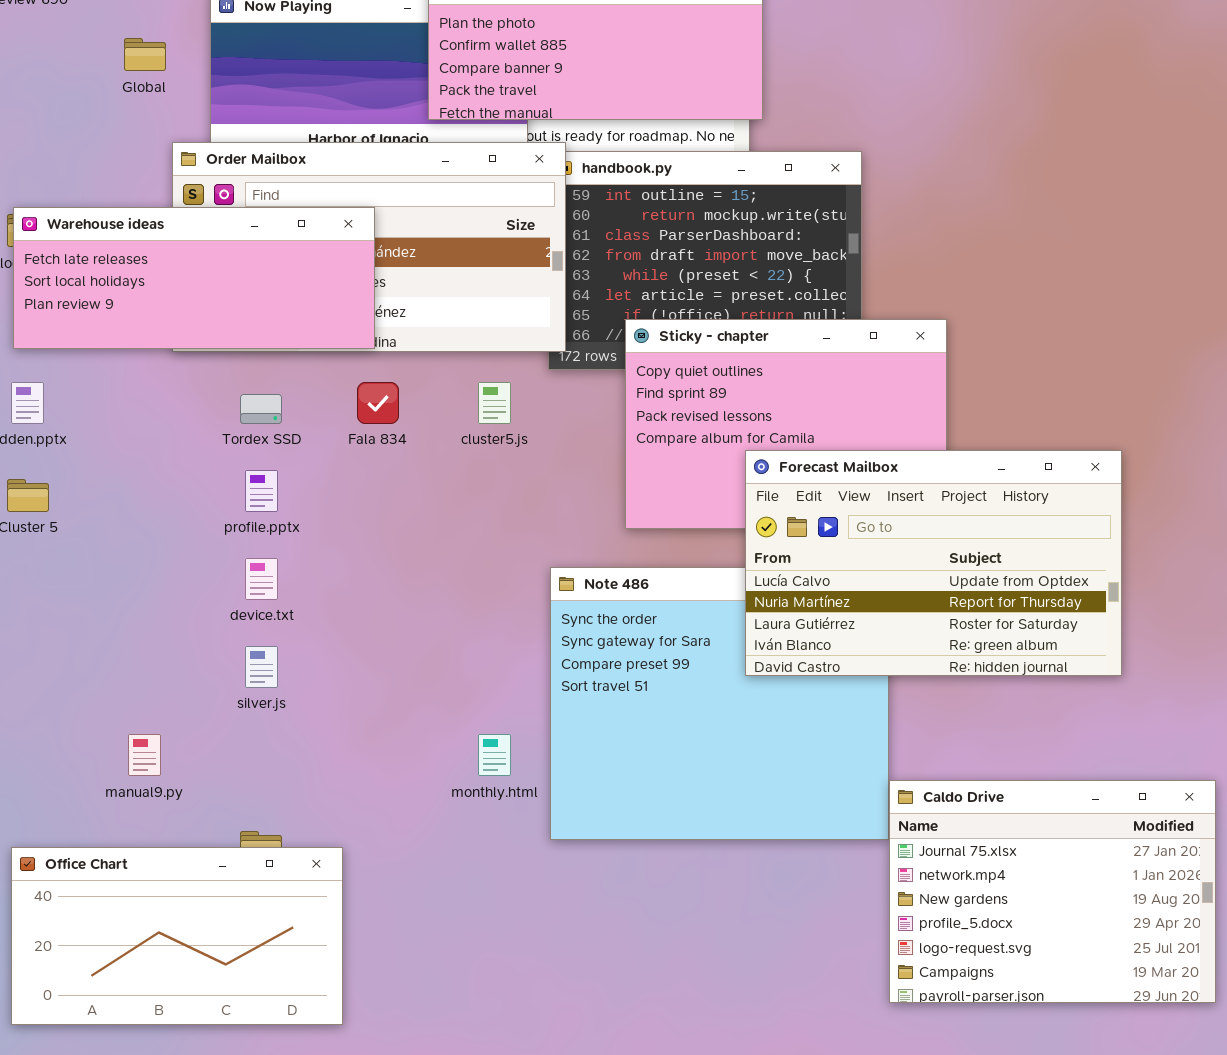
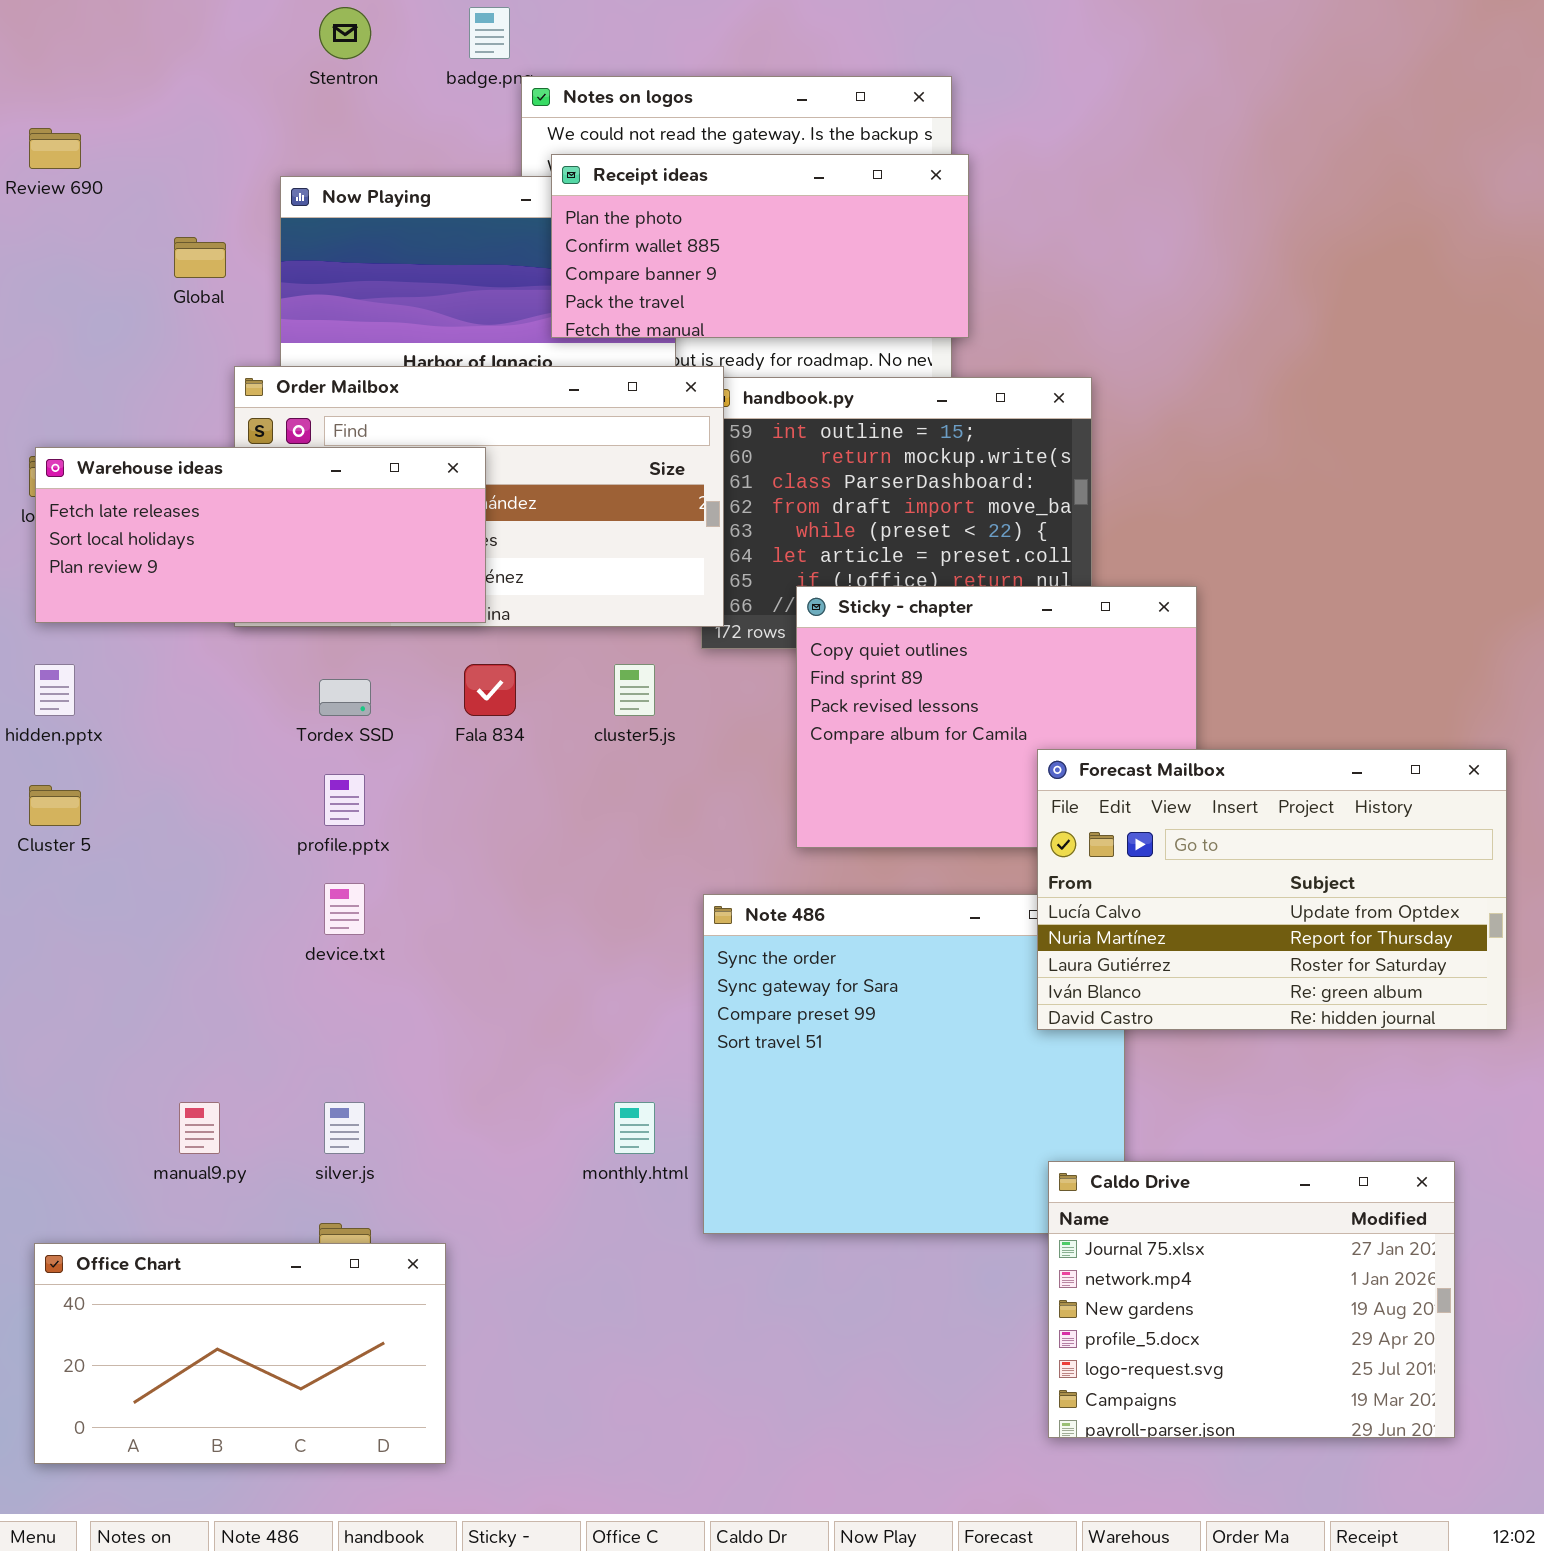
Forecast Mailbox: [745,450,1122,676] -> [1037,749,1507,1030], moved
silver.js: [245,646,278,688] -> [324,1102,365,1154], moved
Caldo Drive: [889,780,1216,1003] -> [1048,1161,1455,1438], moved

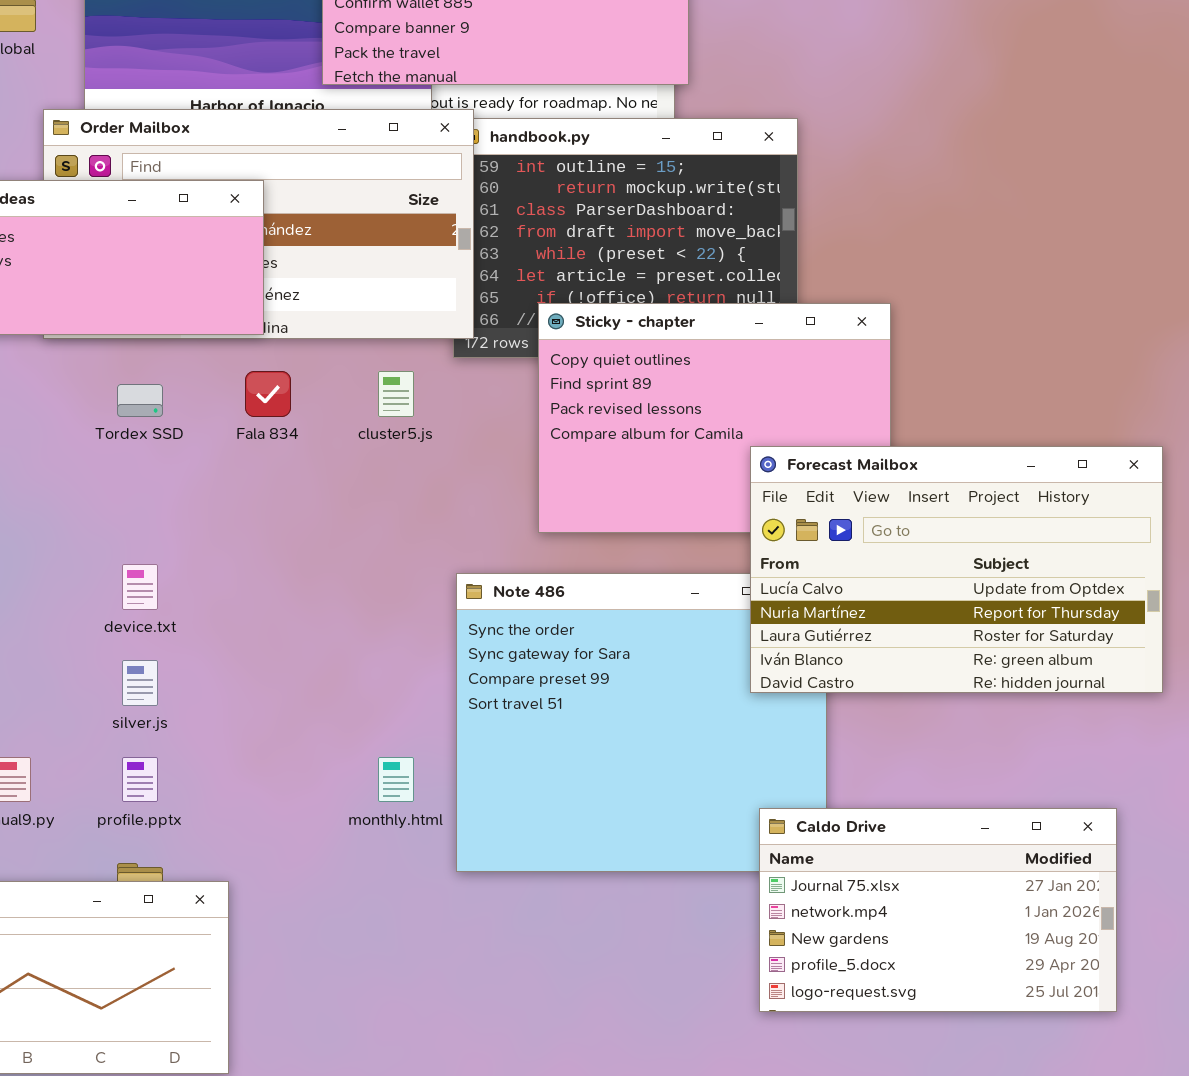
profile.pptx: [324,774,365,826] -> [122,757,158,802], moved
silver.js: [324,1102,365,1154] -> [122,660,158,706], moved
Caldo Drive: [1048,1161,1455,1438] -> [759,808,1117,1012], resized

